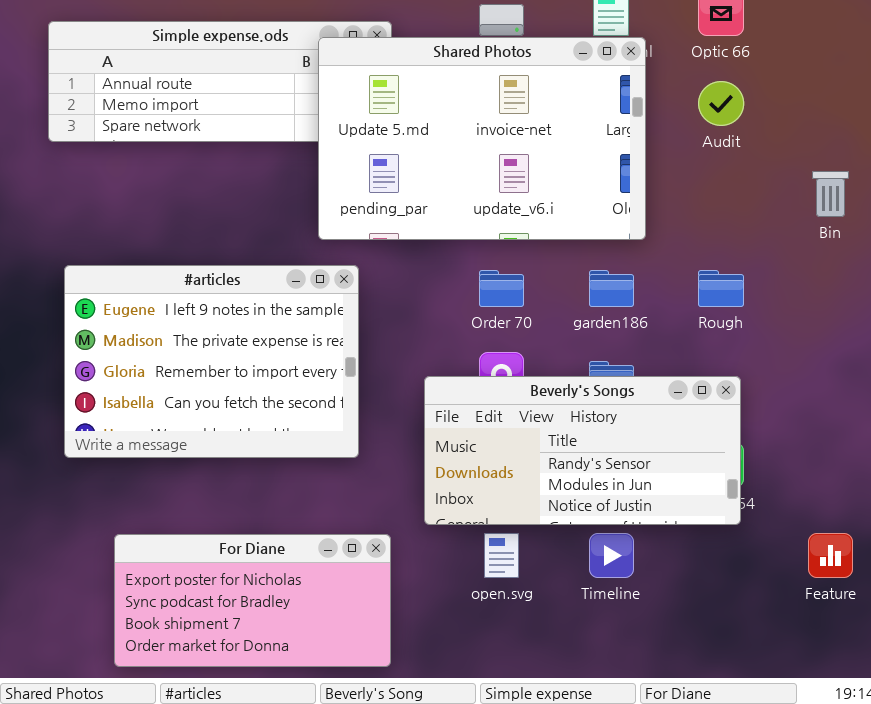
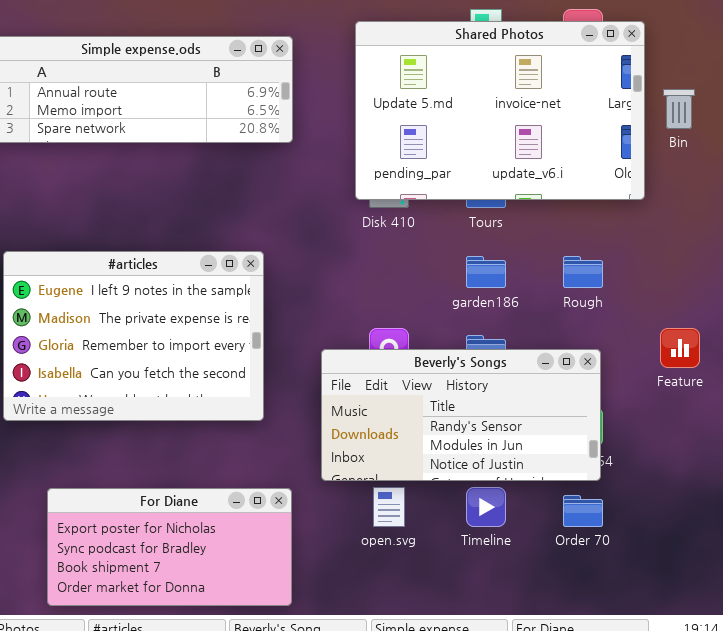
Shared Photos: [318,37,646,240] -> [355,21,645,200], moved
Bin: [812,171,849,217] -> [663,89,695,129], moved
Order 70: [479,270,524,307] -> [563,495,603,527], moved
Feature: [808,533,853,578] -> [660,328,700,368], moved

